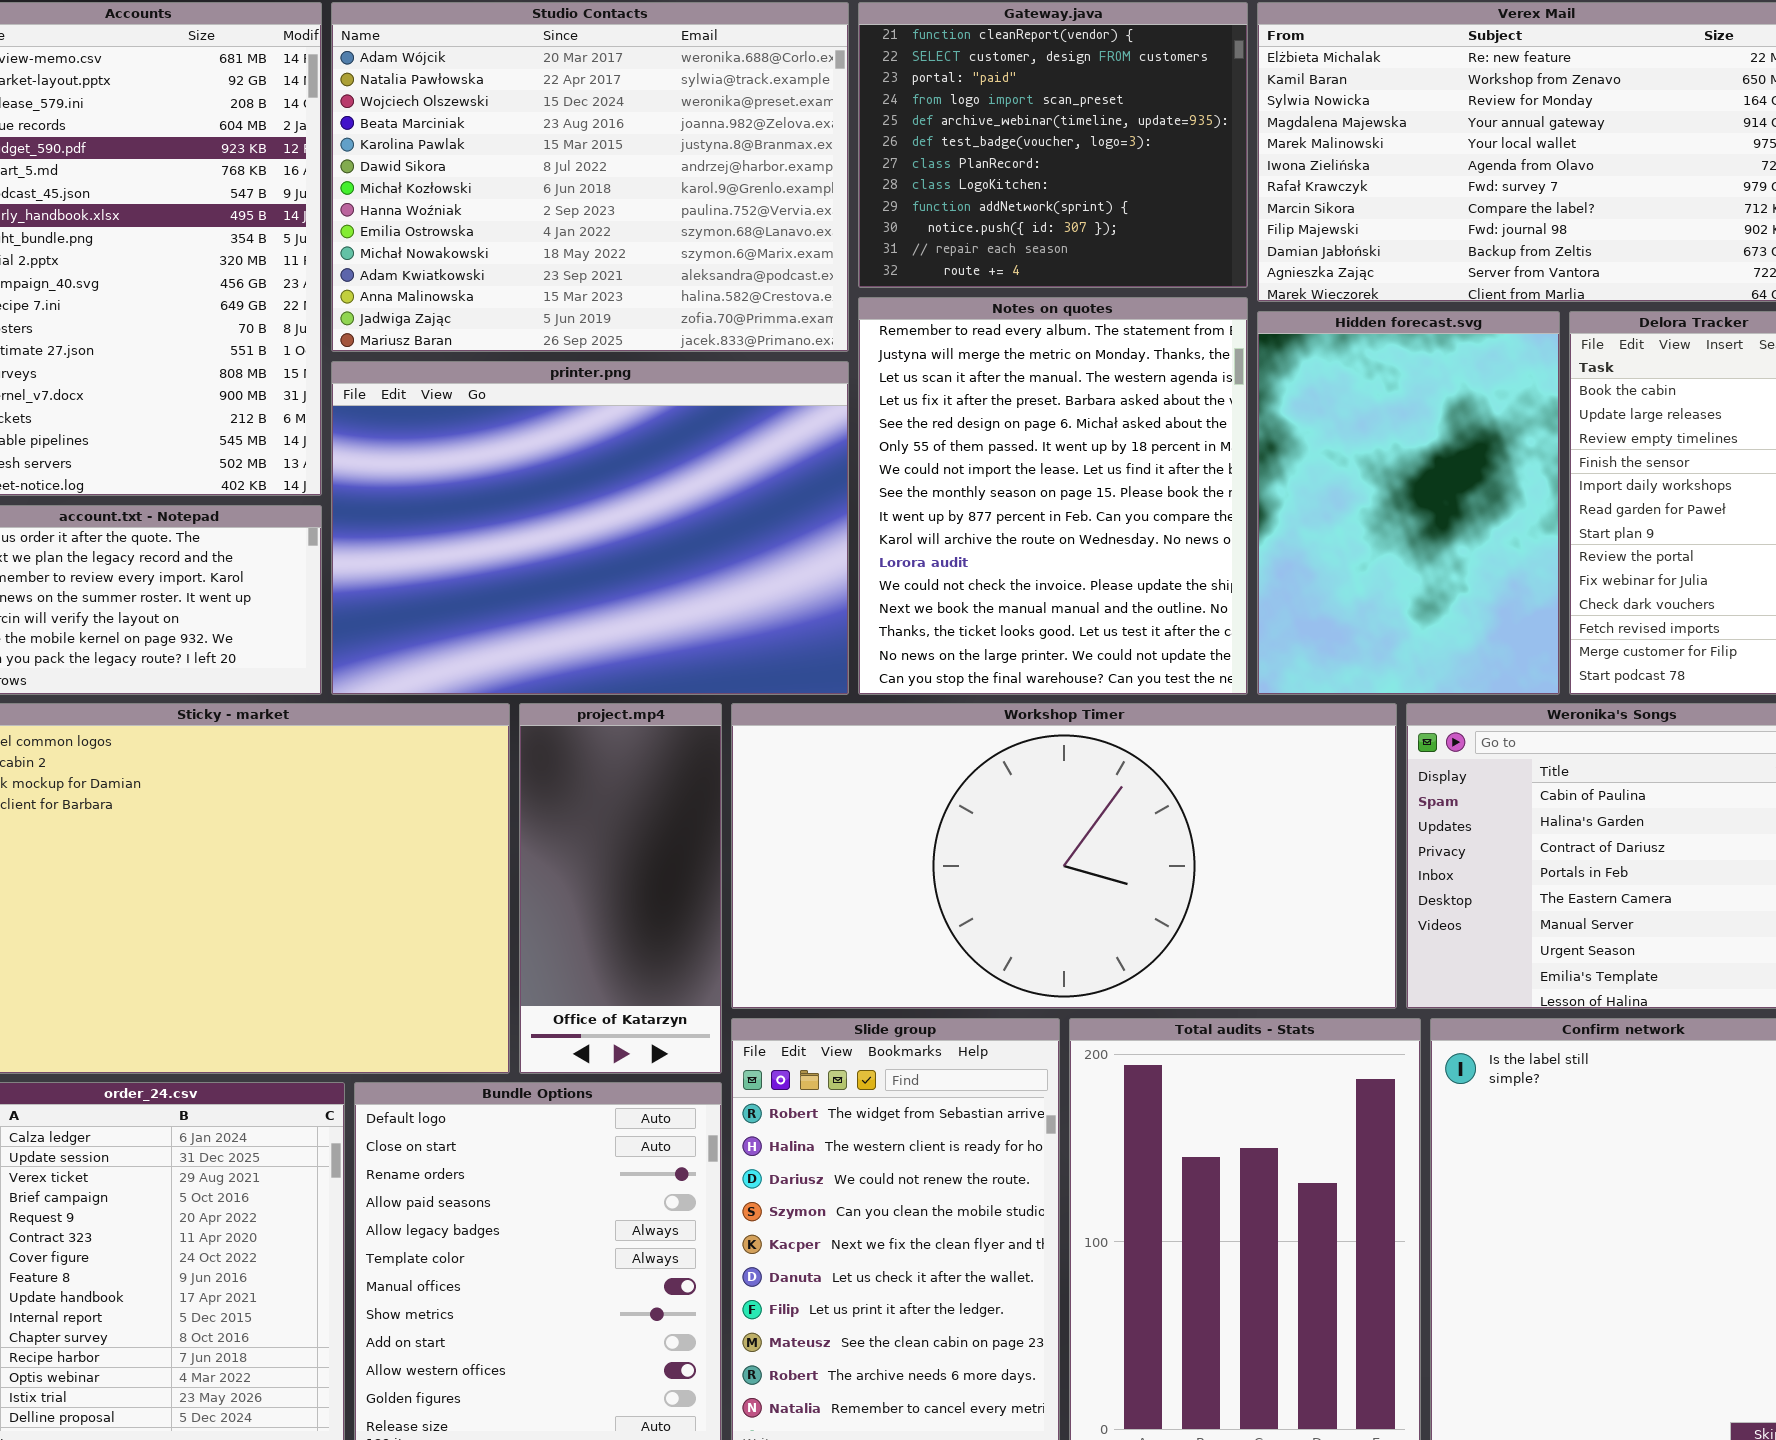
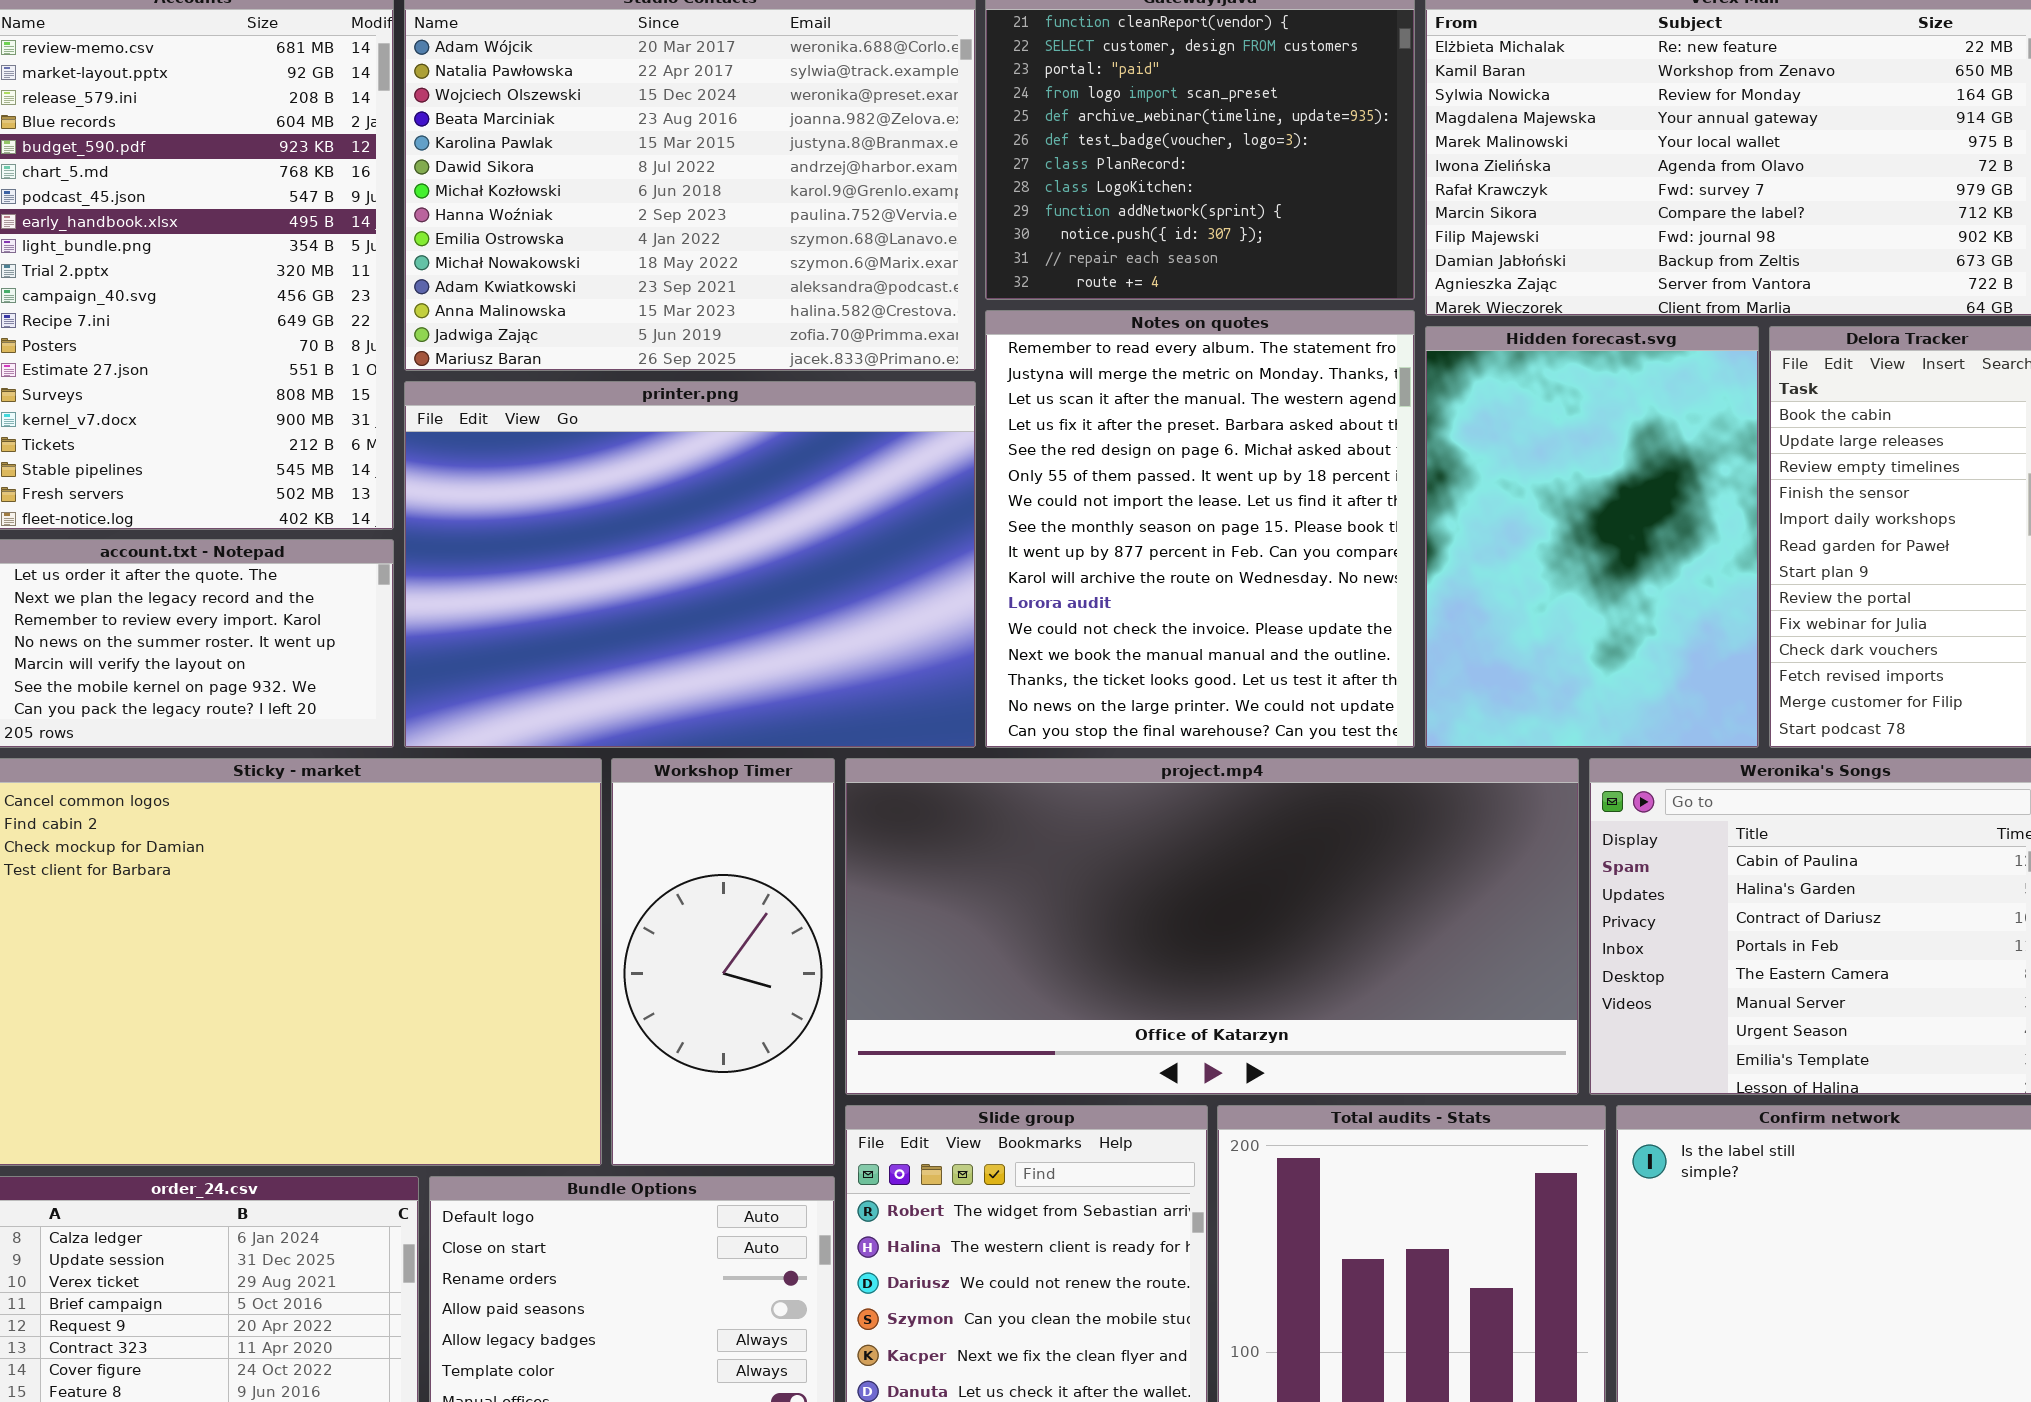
project.mp4: [519,703,722,1074] -> [845,758,1579,1095], moved, resized
Workshop Timer: [731,703,1397,1009] -> [611,758,835,1166], moved, resized

